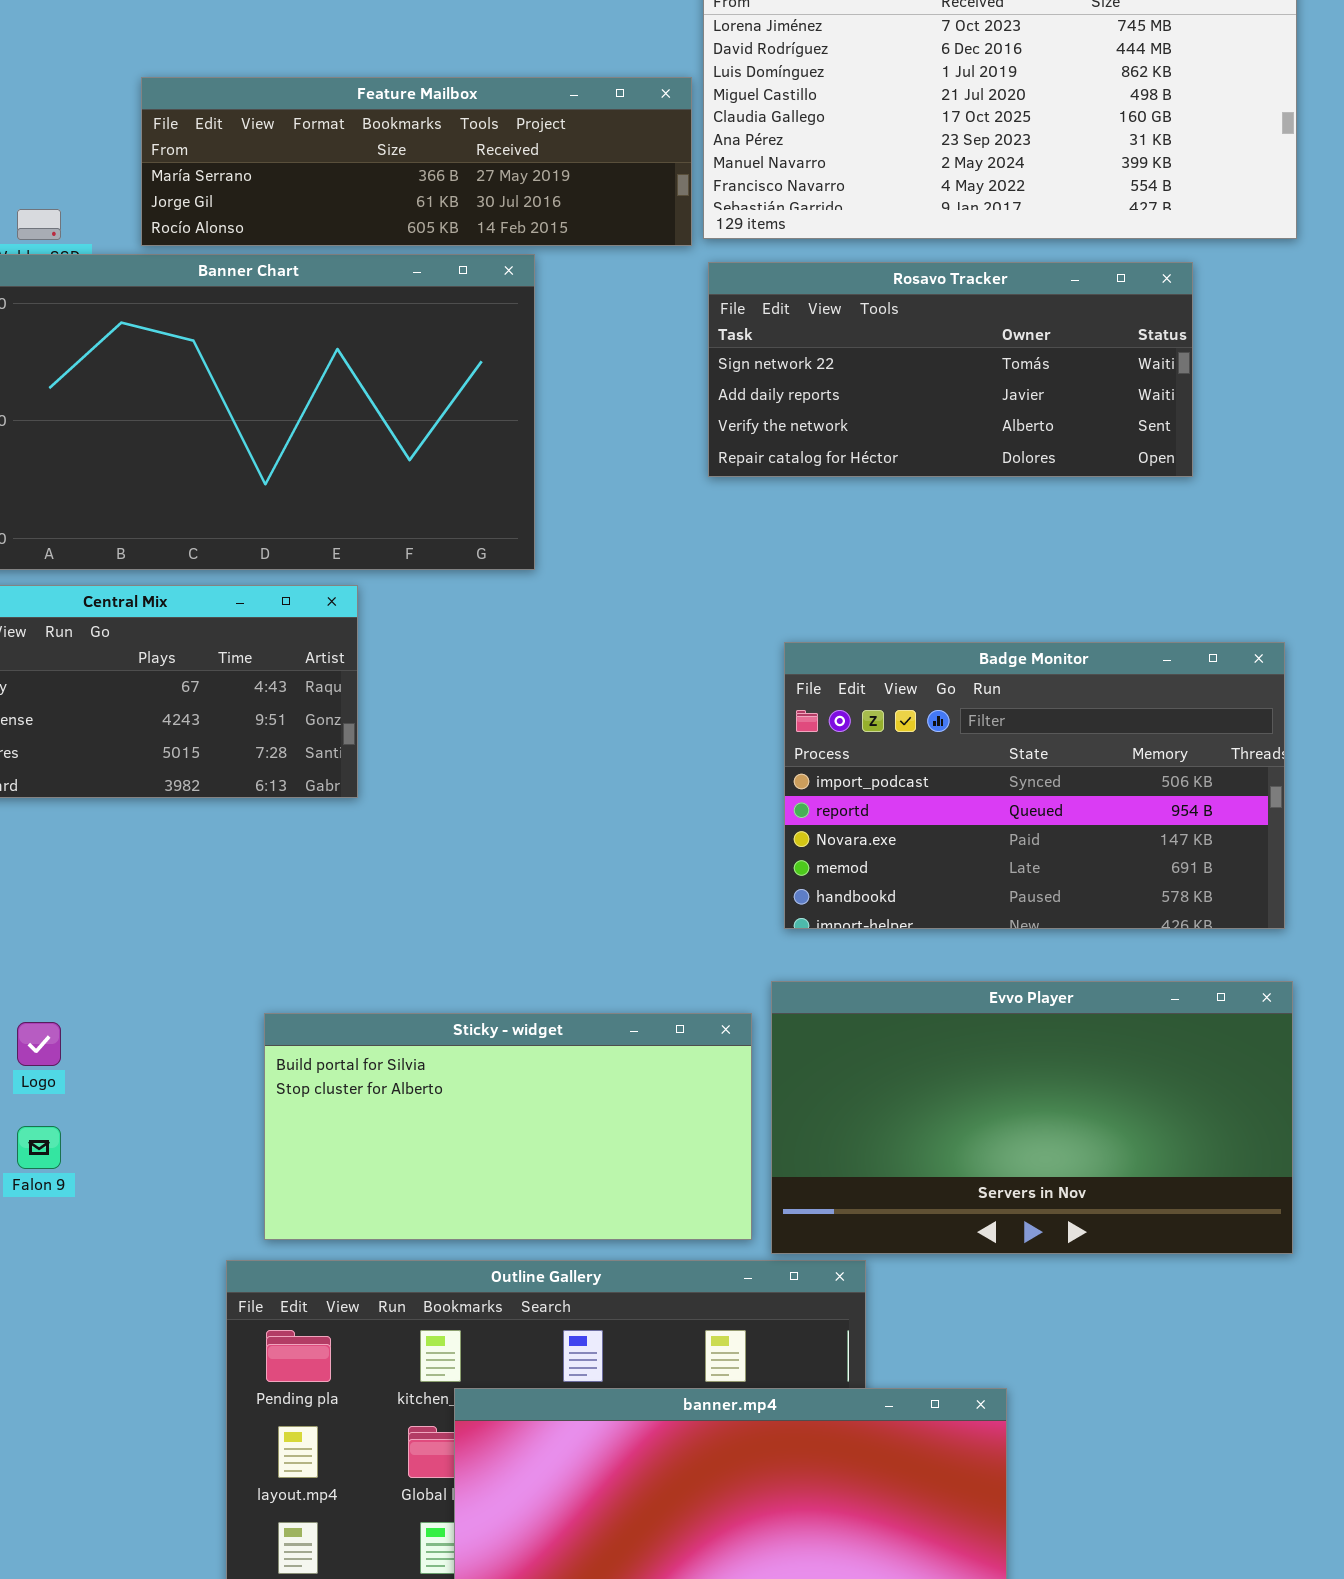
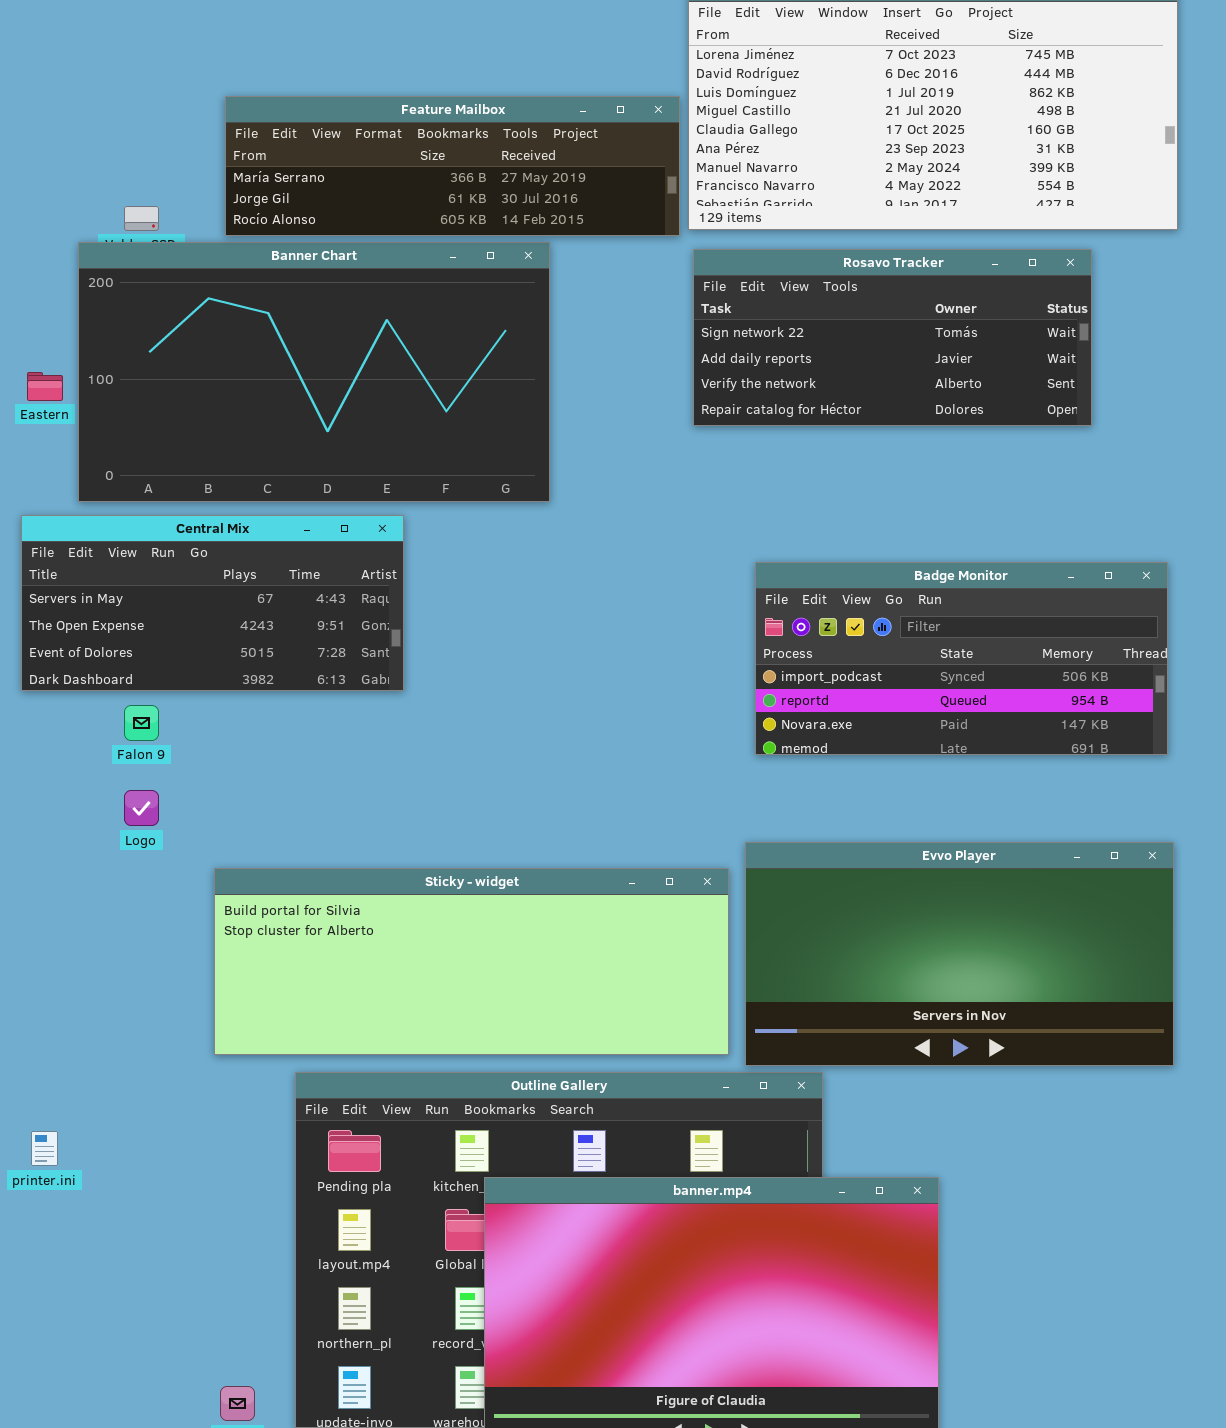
Badge Monitor: [784,642,1285,929] -> [755,562,1168,755], resized
Sticky - widget: [264,1013,752,1240] -> [214,868,729,1055], resized
Logo: [17,1022,61,1066] -> [124,790,159,826], moved
Falon 9: [17,1126,61,1169] -> [124,705,159,741], moved

